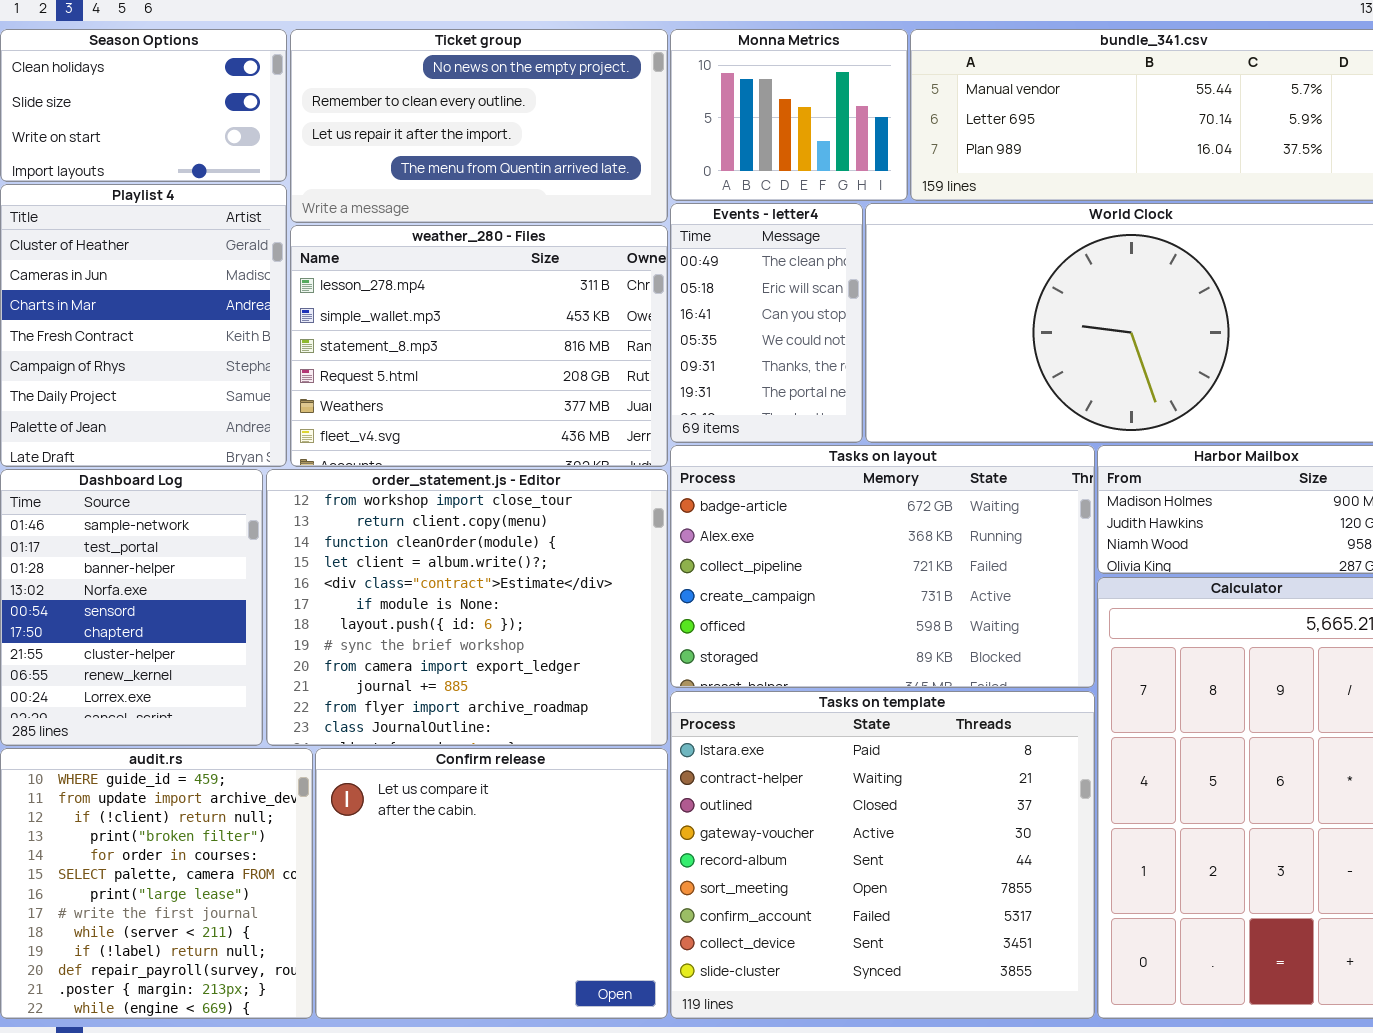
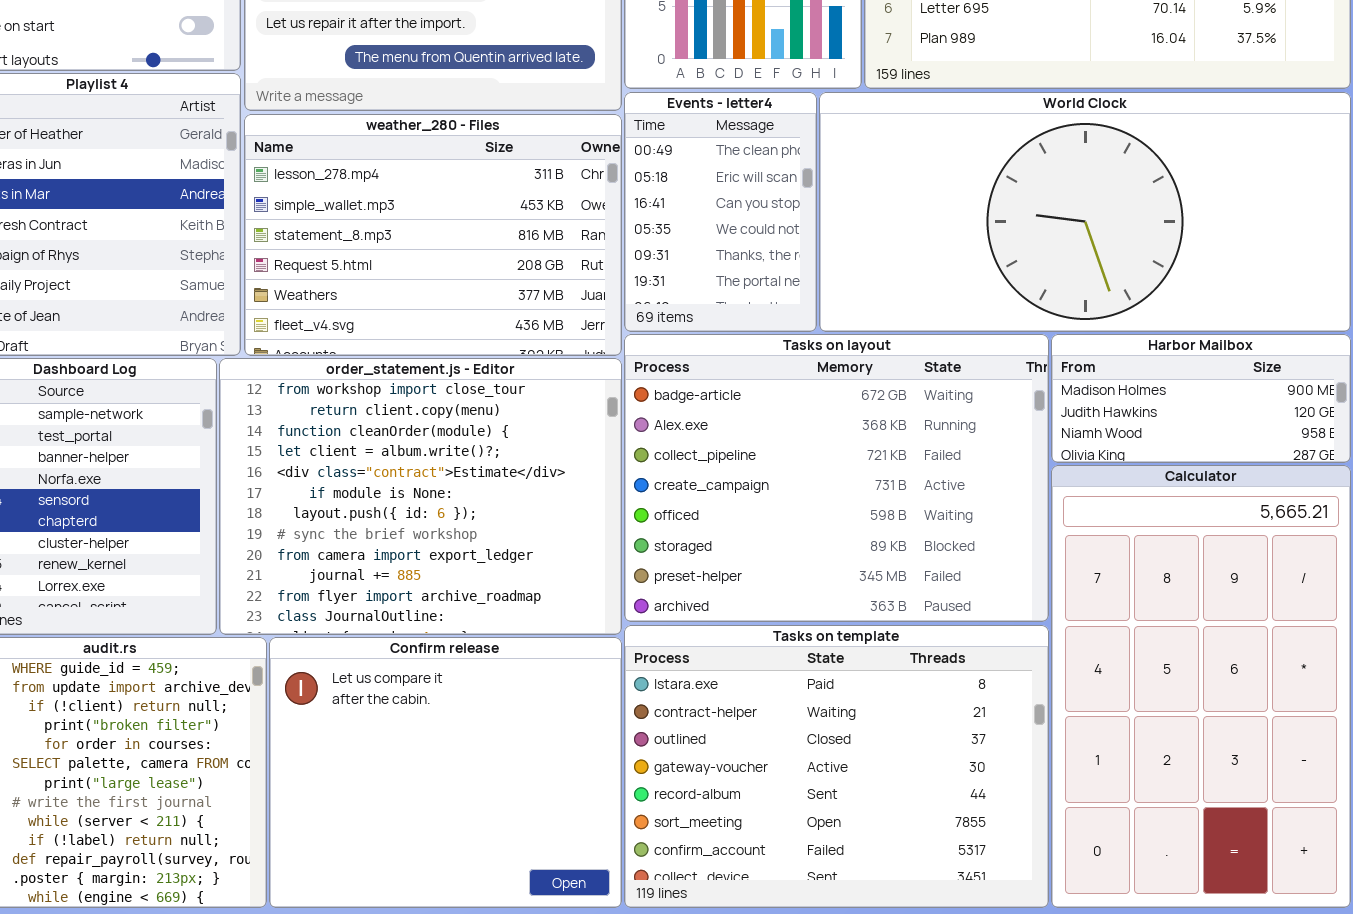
Tasks on layout: [670,445,1095,688] -> [624,334,1049,622], resized
Tasks on template: [670,691,1095,1019] -> [624,625,1049,908], resized

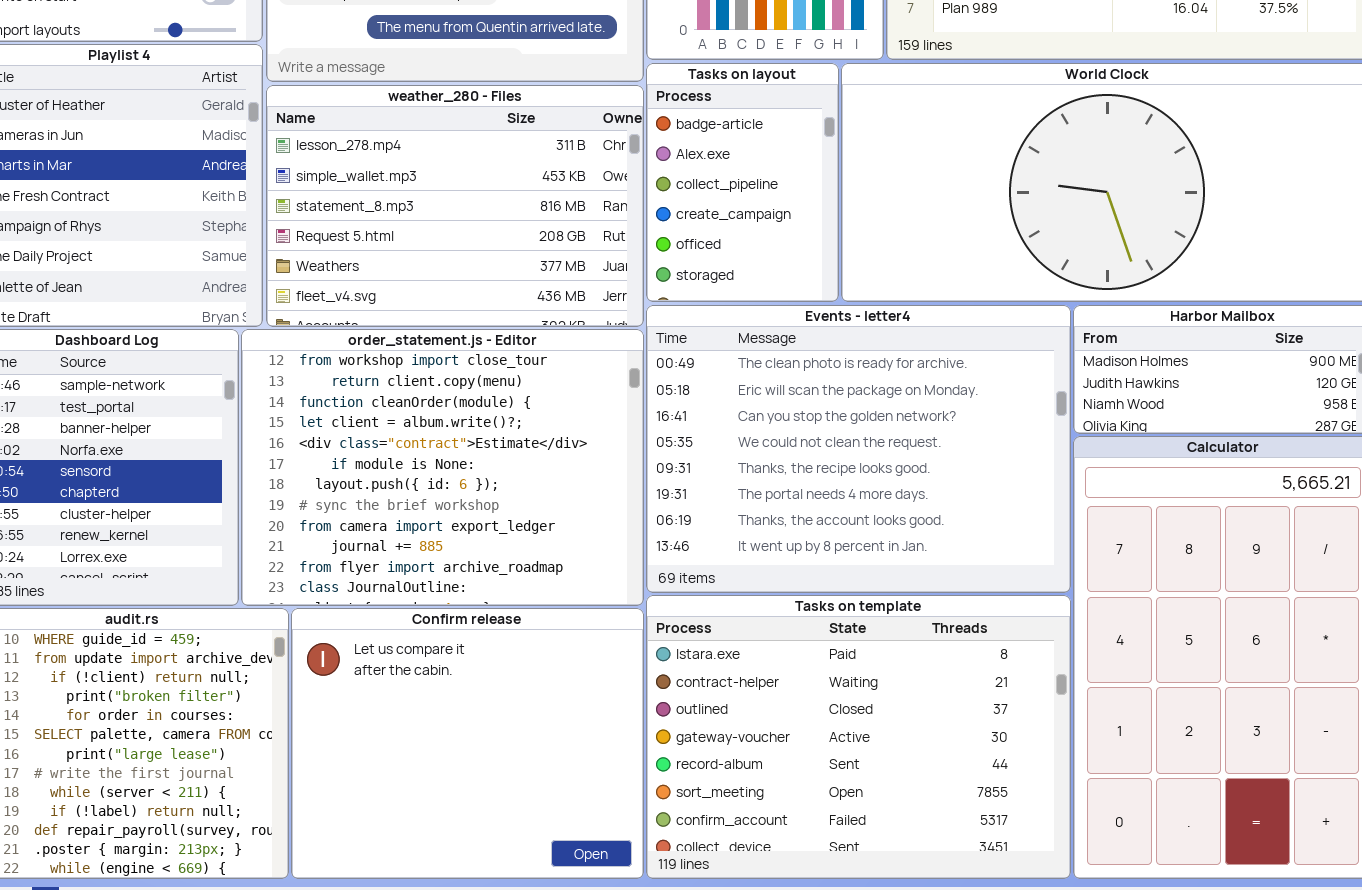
Events - letter4: [624,92,817,332] -> [646,305,1071,593], moved, resized
Tasks on layout: [624,334,1049,622] -> [646,63,839,302], moved, resized

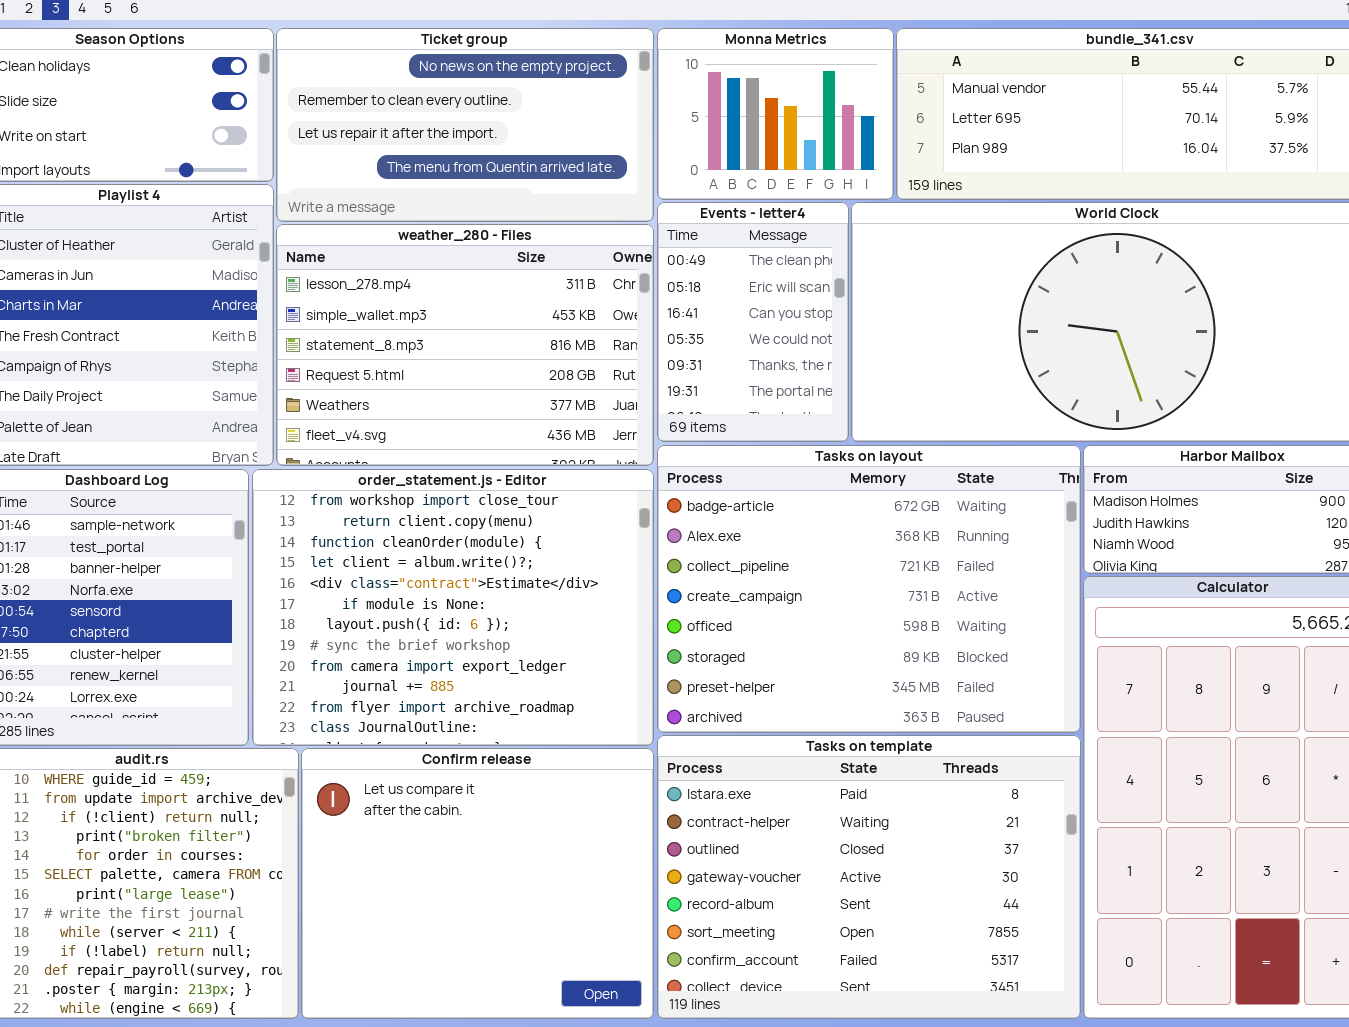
Tasks on layout: [646,63,839,302] -> [657,445,1081,733], moved, resized
Events - letter4: [646,305,1071,593] -> [657,202,849,442], moved, resized

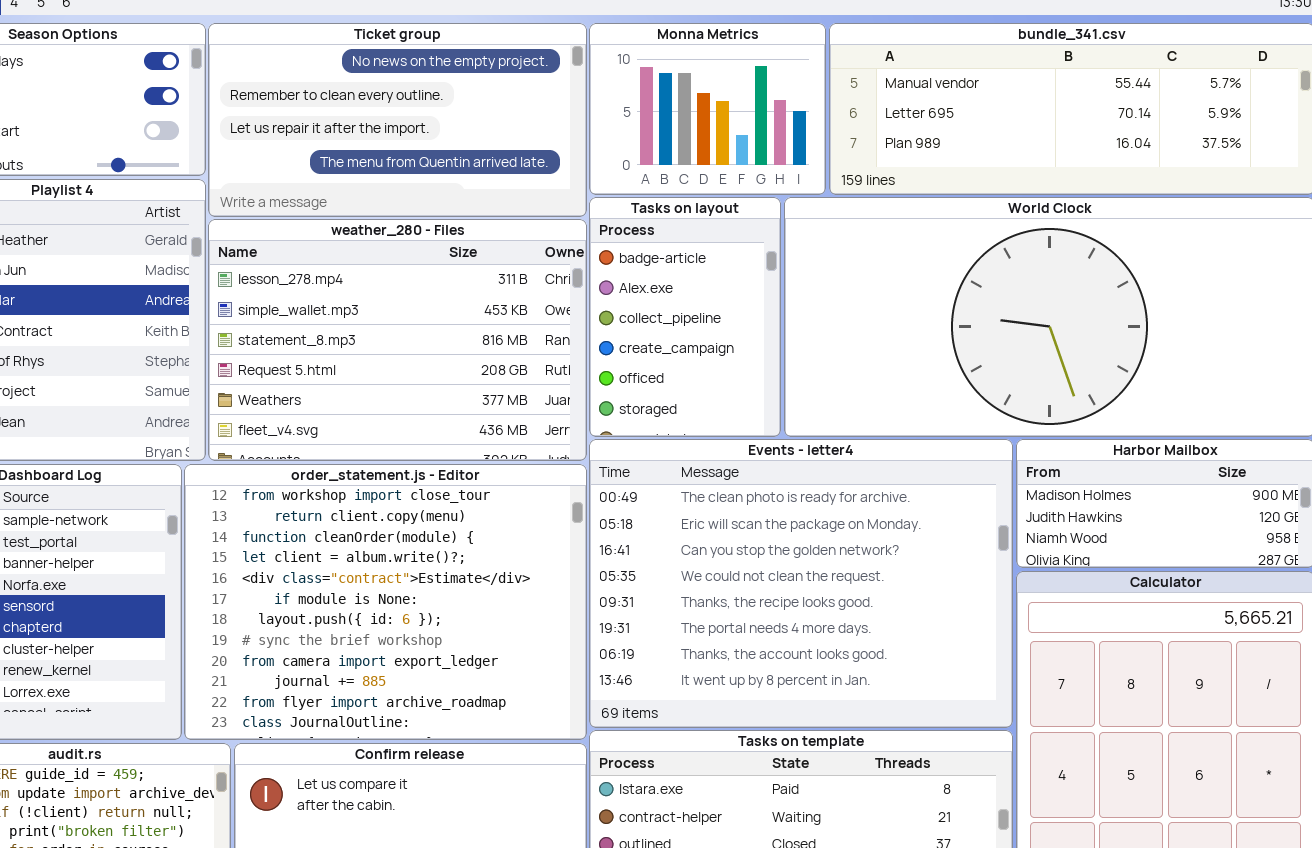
Events - letter4: [657,202,849,442] -> [589,439,1013,728], moved, resized
Tasks on layout: [657,445,1081,733] -> [589,197,781,437], moved, resized

